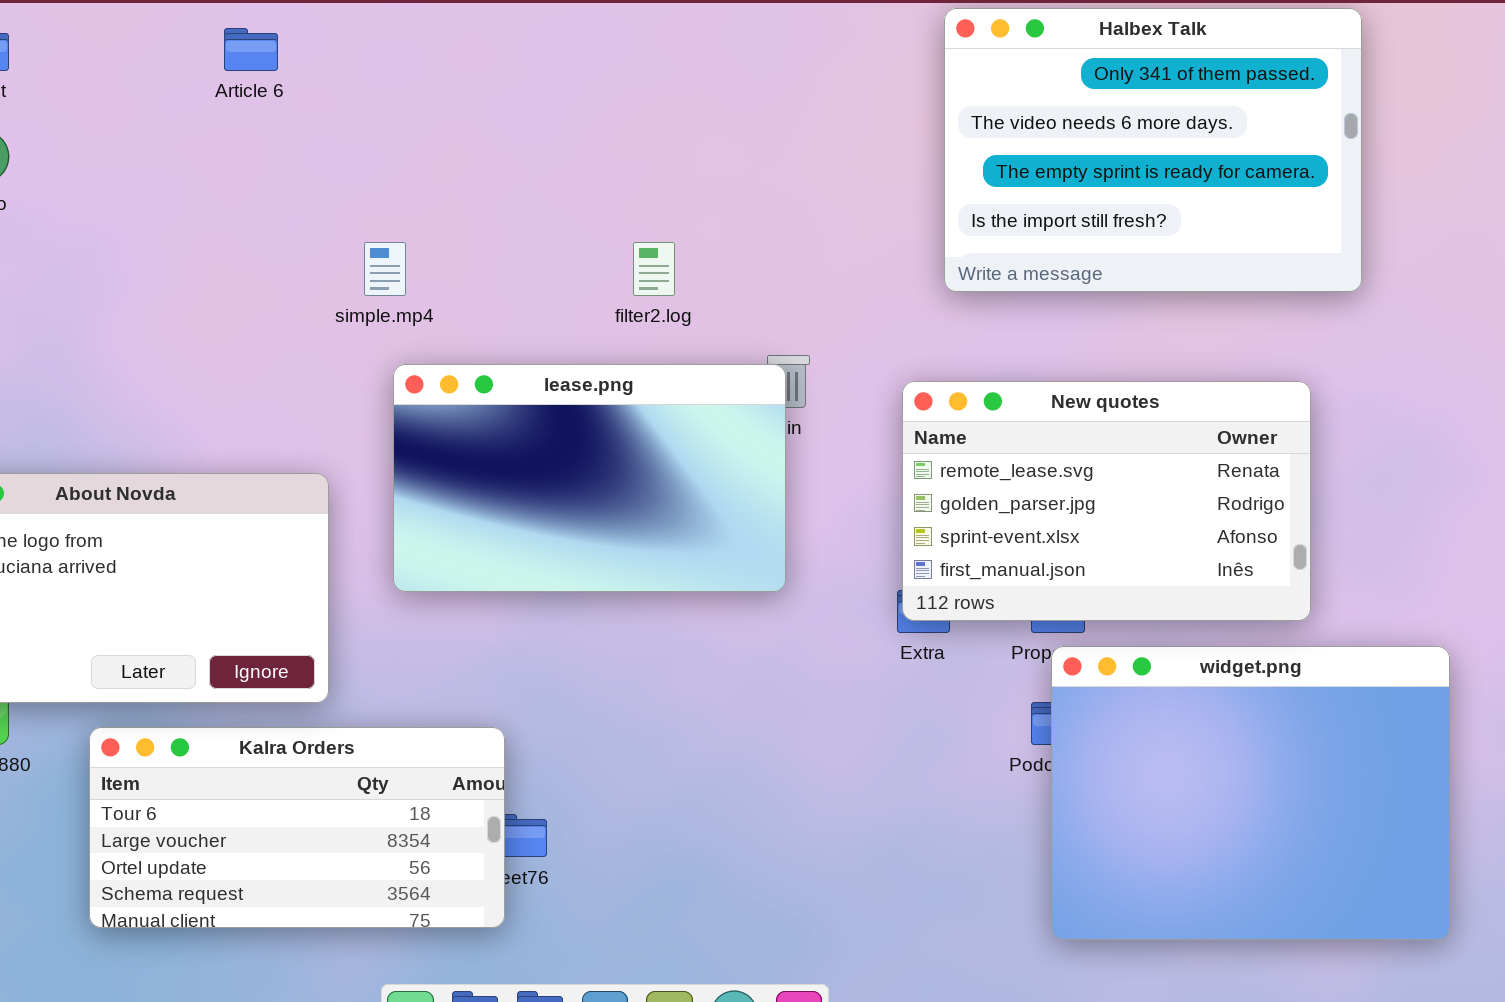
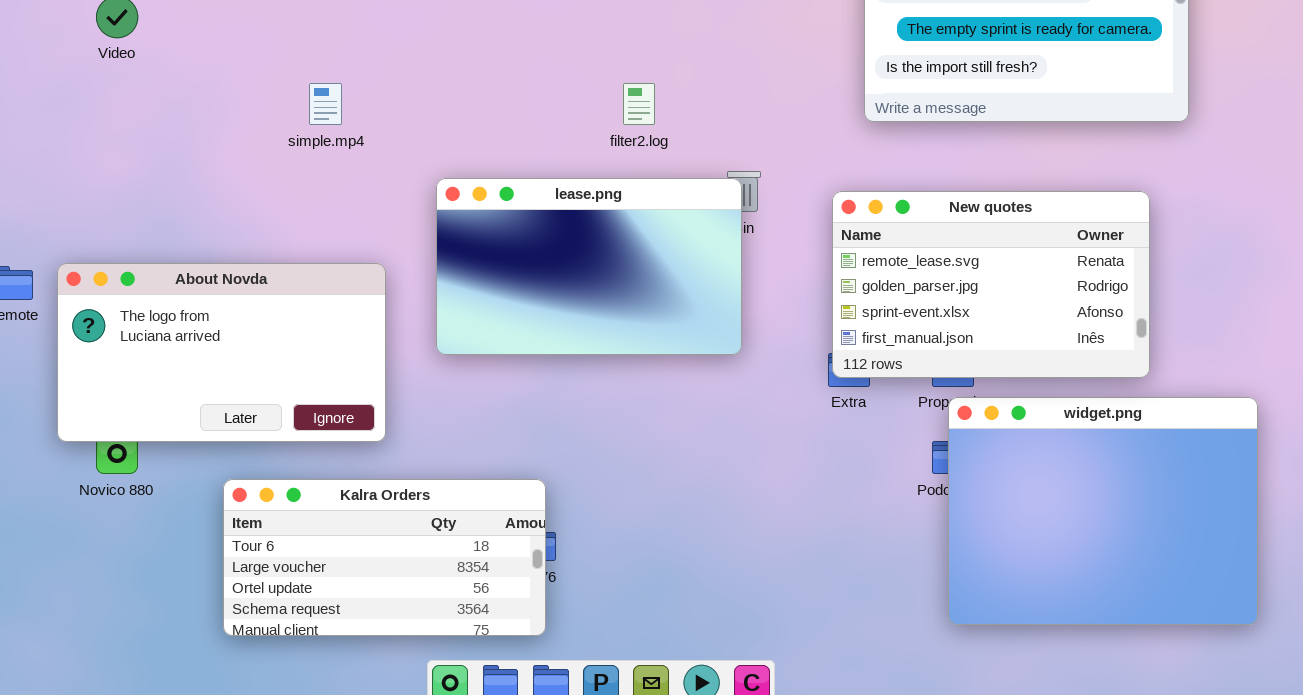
simple.mp4: [364,242,406,296] -> [309,83,342,125], moved
Kalra Orders: [89,727,505,928] -> [223,479,546,636], moved

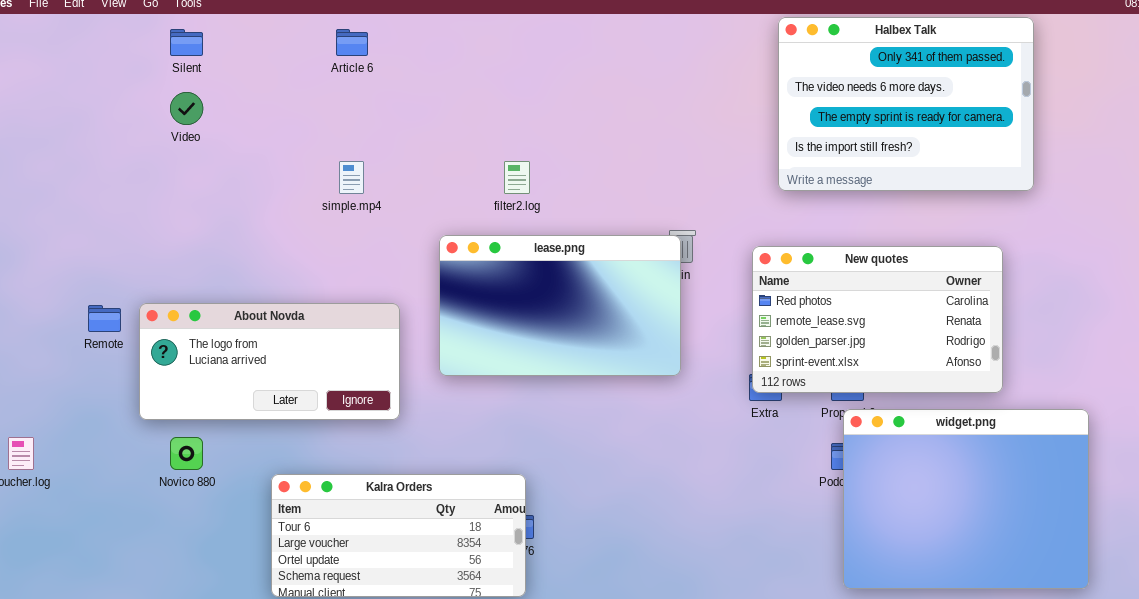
filter2.log: [623,83,655,125] -> [504,161,530,194], moved
New quotes: [832,191,1150,378] -> [752,246,1003,393], scrolled up 1 row
About Novda: [57,263,386,442] -> [139,303,400,420], resized

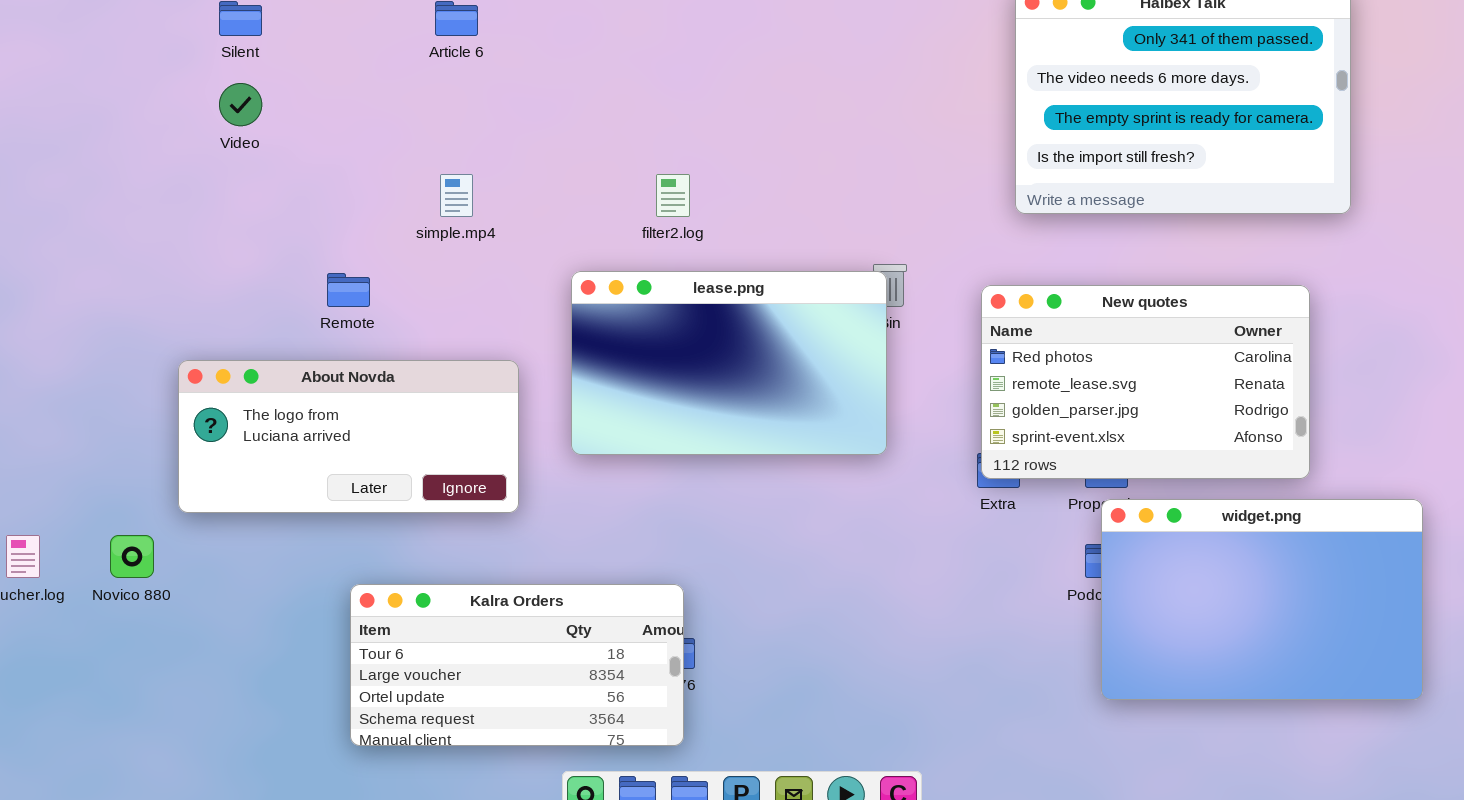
Remote: [88,305,121,332] -> [327,273,370,307], moved
widget.png: [843,409,1089,589] -> [1101,499,1423,700], resized
Novico 880: [170,437,203,470] -> [110,535,154,578], moved

